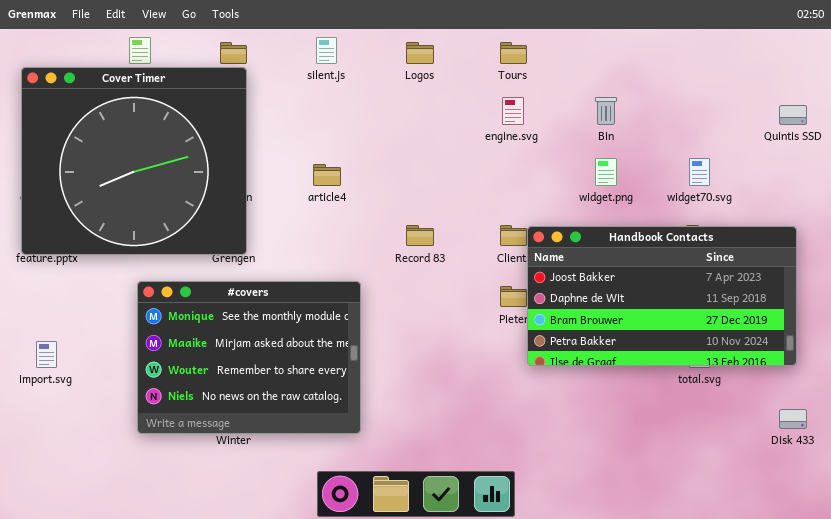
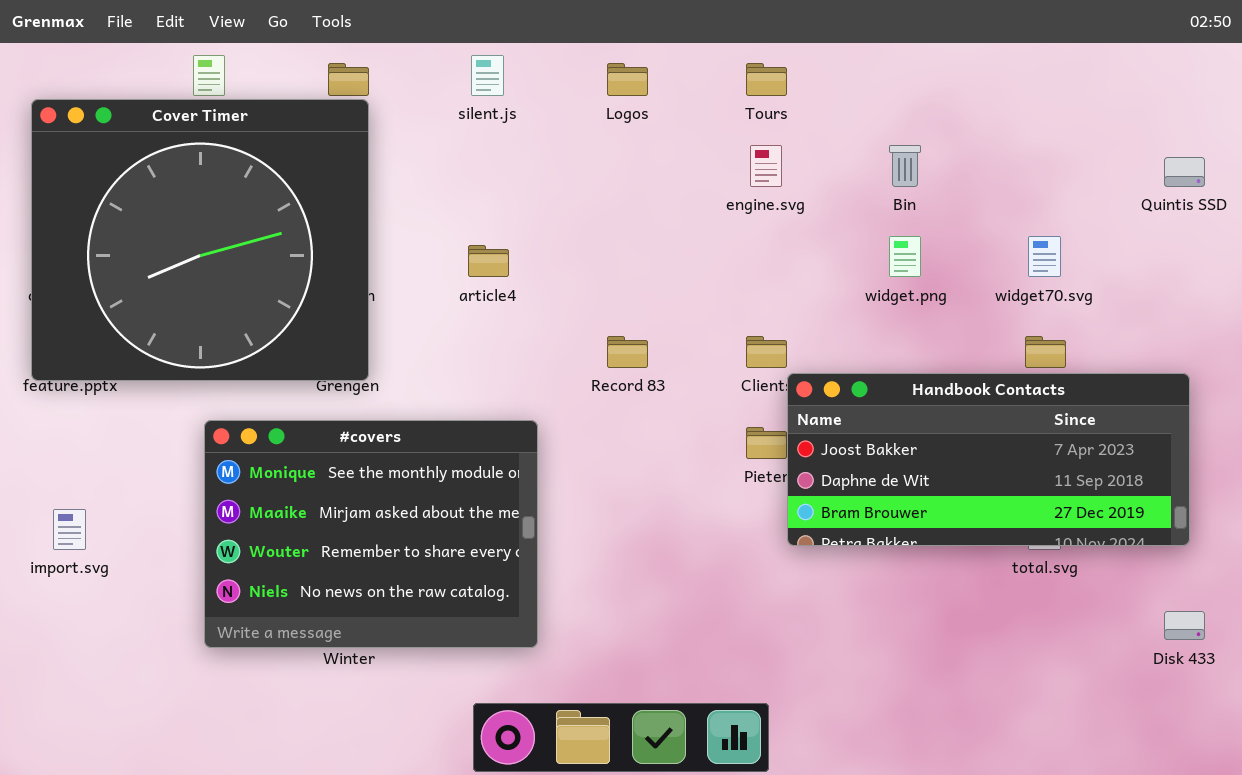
Handbook Contacts: [527,226,797,366] -> [787,373,1190,546], resized

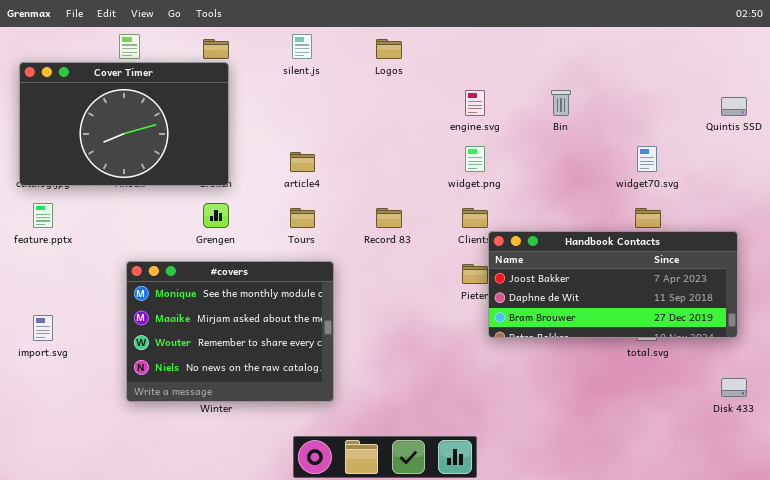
Tours: [746,63,787,96] -> [290,208,315,228], moved
Cover Timer: [31,99,369,381] -> [19,62,229,186], resized
widget.png: [889,236,921,277] -> [465,146,485,172], moved

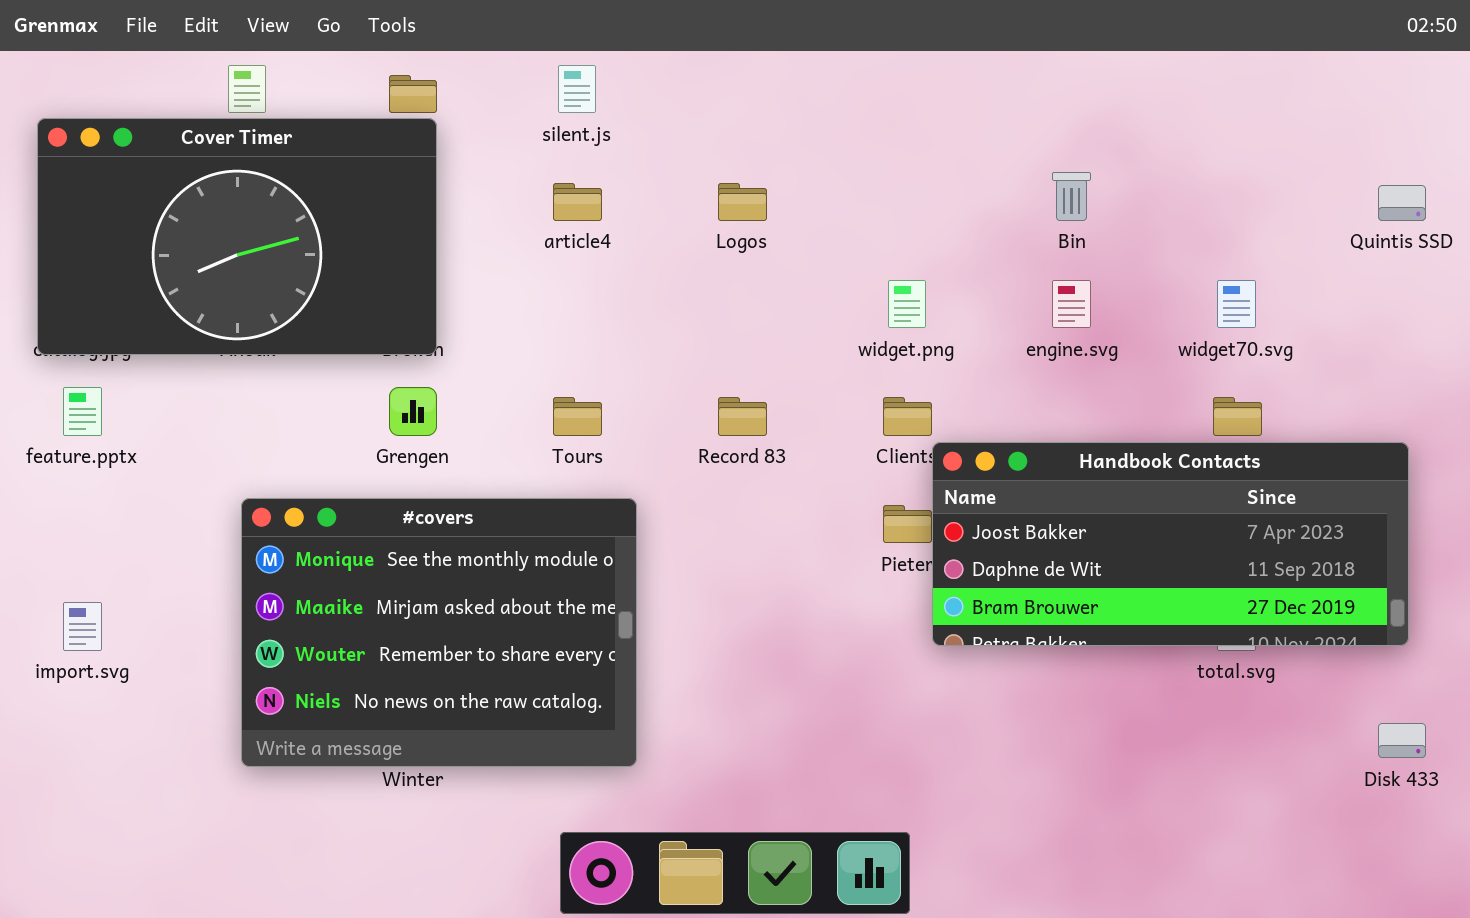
Logos: [376,39,402,59] -> [718,183,767,221], moved
engine.svg: [465,90,485,116] -> [1052,280,1091,328], moved
article4: [290,152,315,172] -> [553,183,602,221], moved

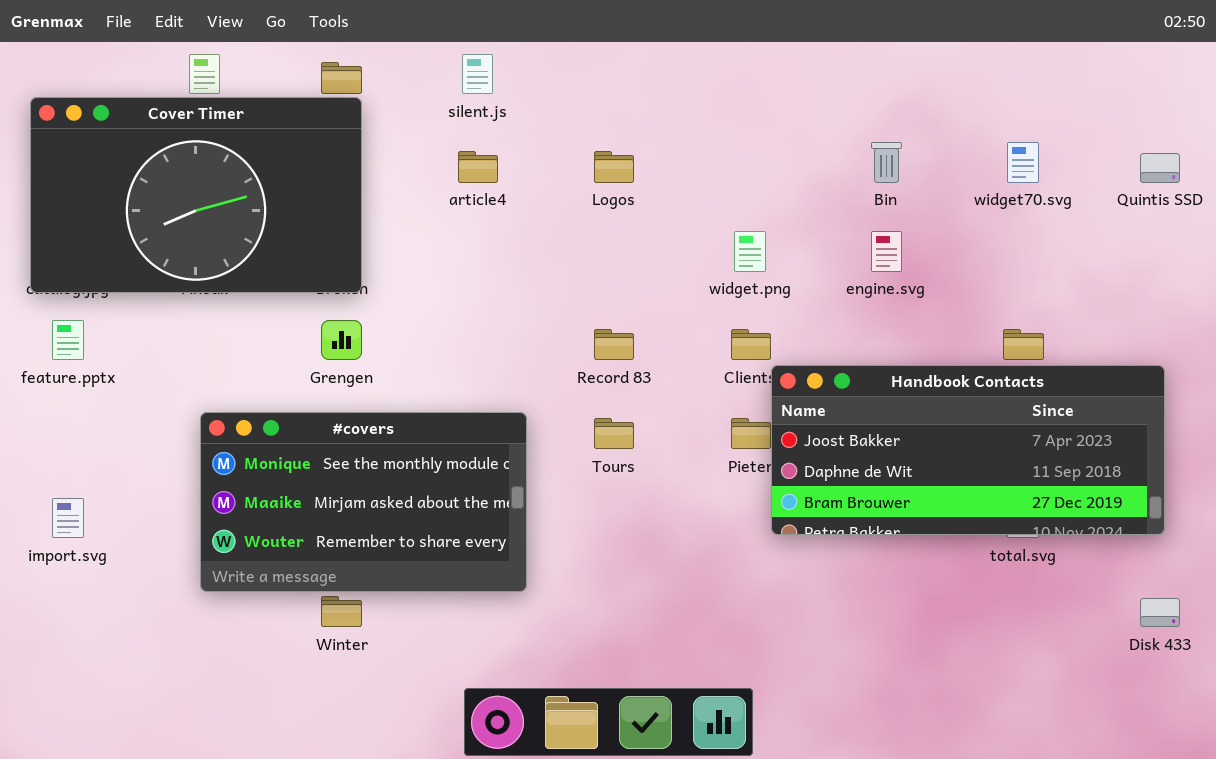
widget70.svg: [1217,280,1256,328] -> [1007,142,1039,183], moved
Tours: [553,397,602,436] -> [594,418,634,449], moved
#covers: [241,498,637,767] -> [200,412,527,592], resized

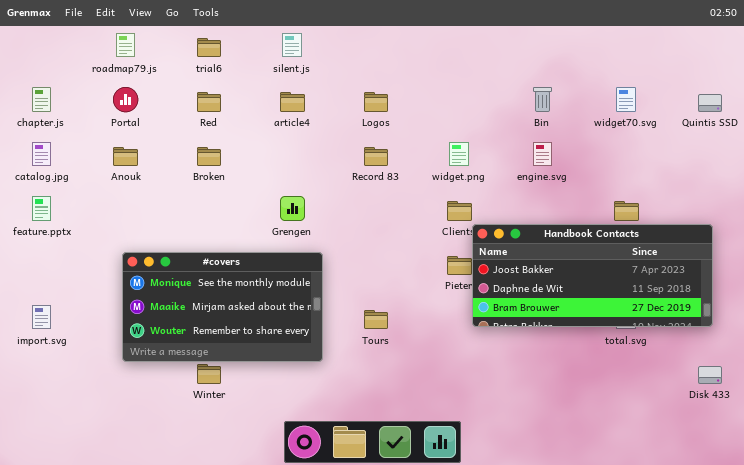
Cover Timer: [30,97,362,293] -> none, closed
Grengen: [321,320,362,360] -> [280,196,305,221], moved
Record 83: [594,329,634,360] -> [364,147,388,166], moved
Tours: [594,418,634,449] -> [364,310,388,329], moved

